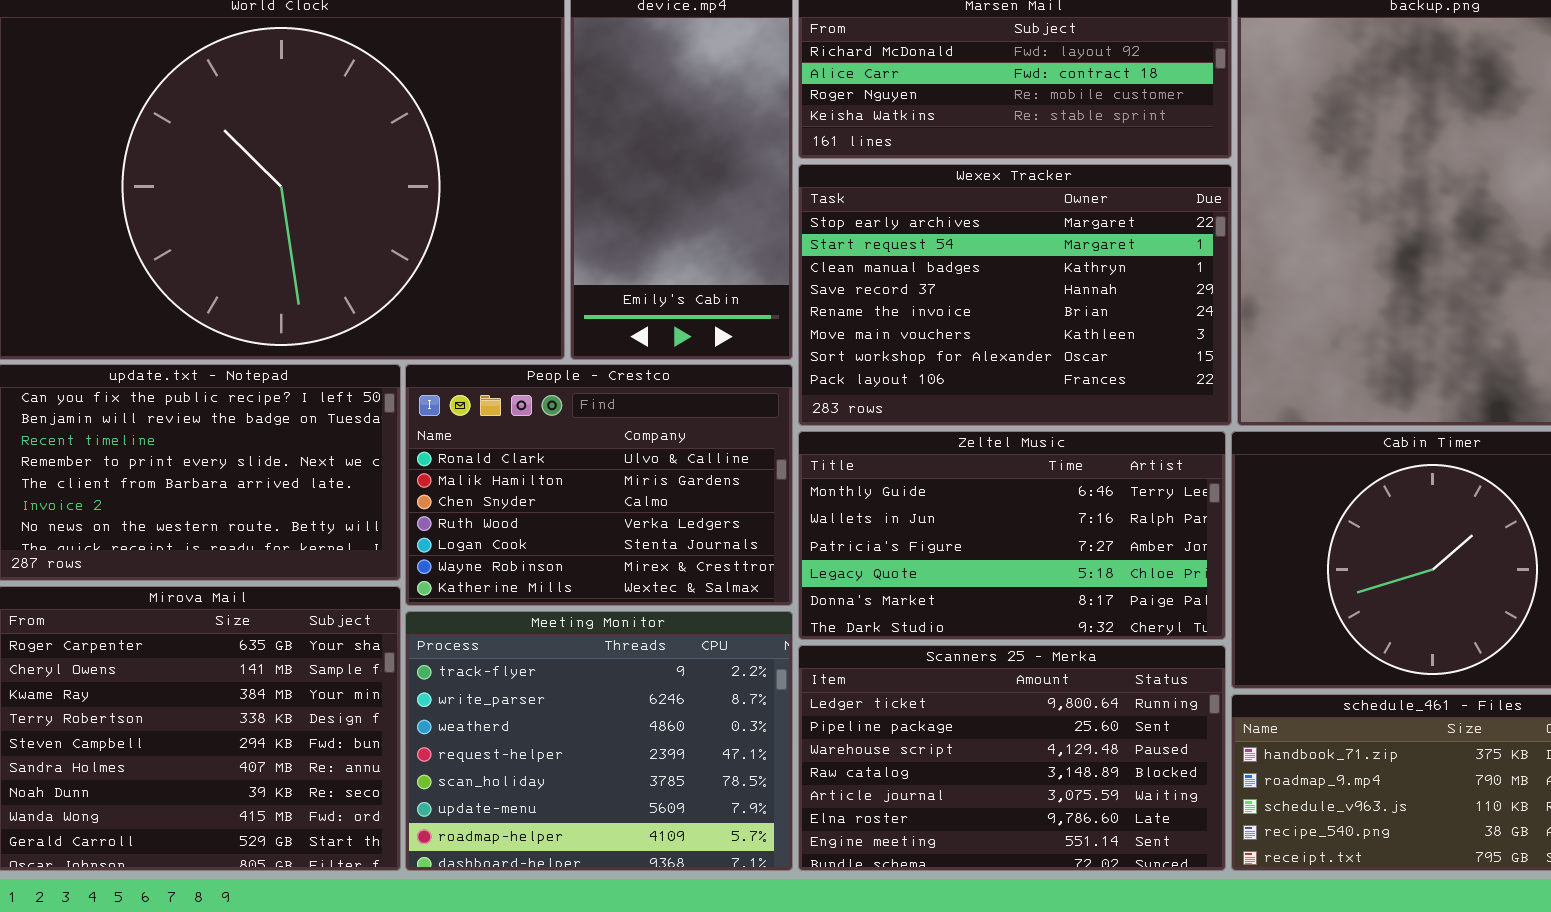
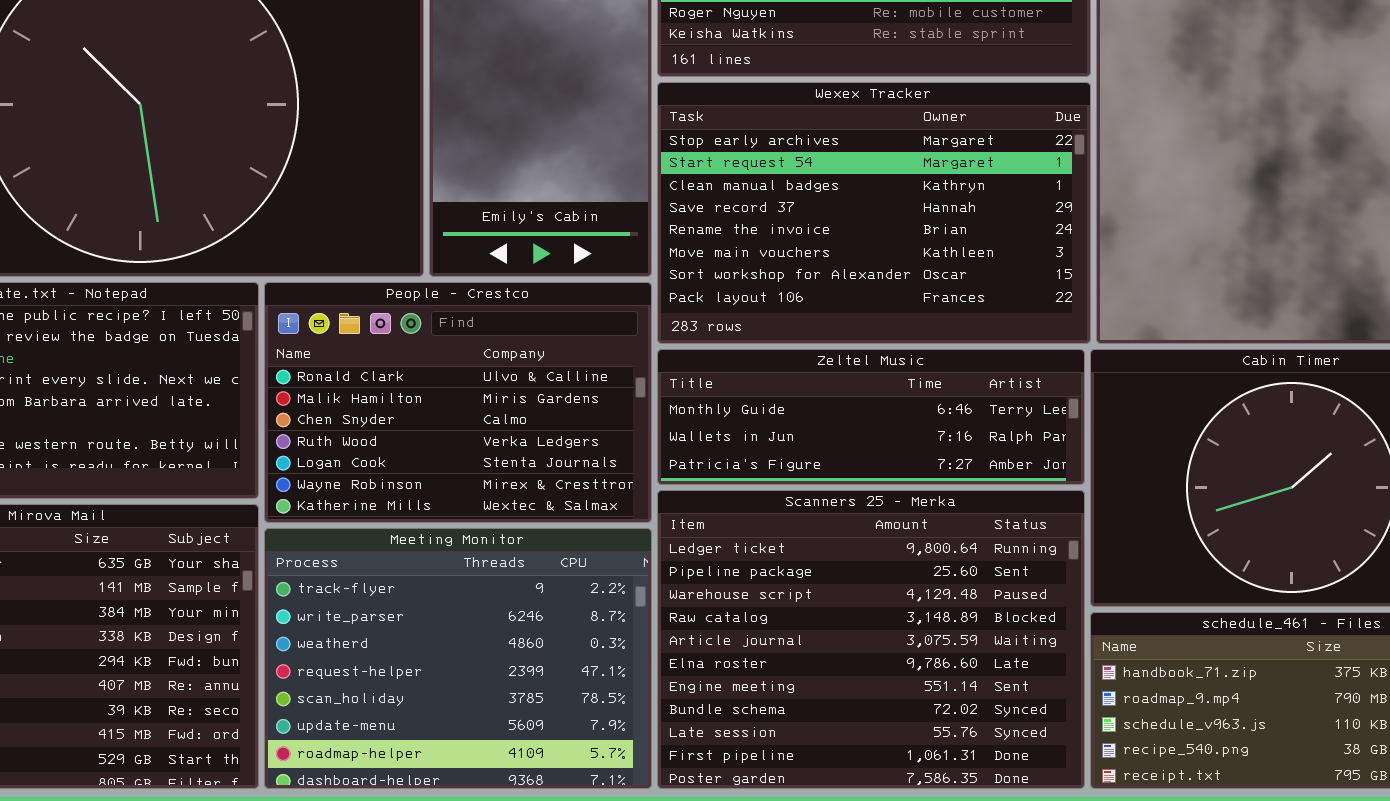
Zeltel Music: [798,431,1226,640] -> [657,349,1085,485], resized
Scanners 25 - Merka: [798,645,1226,871] -> [657,490,1085,789], resized

